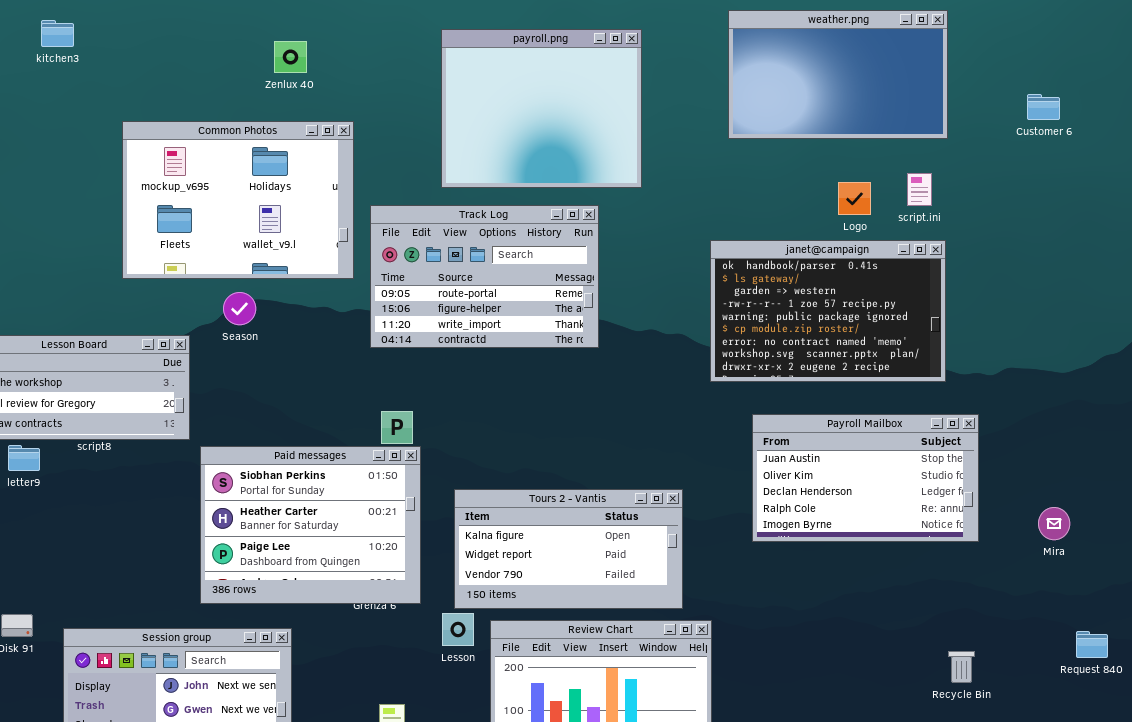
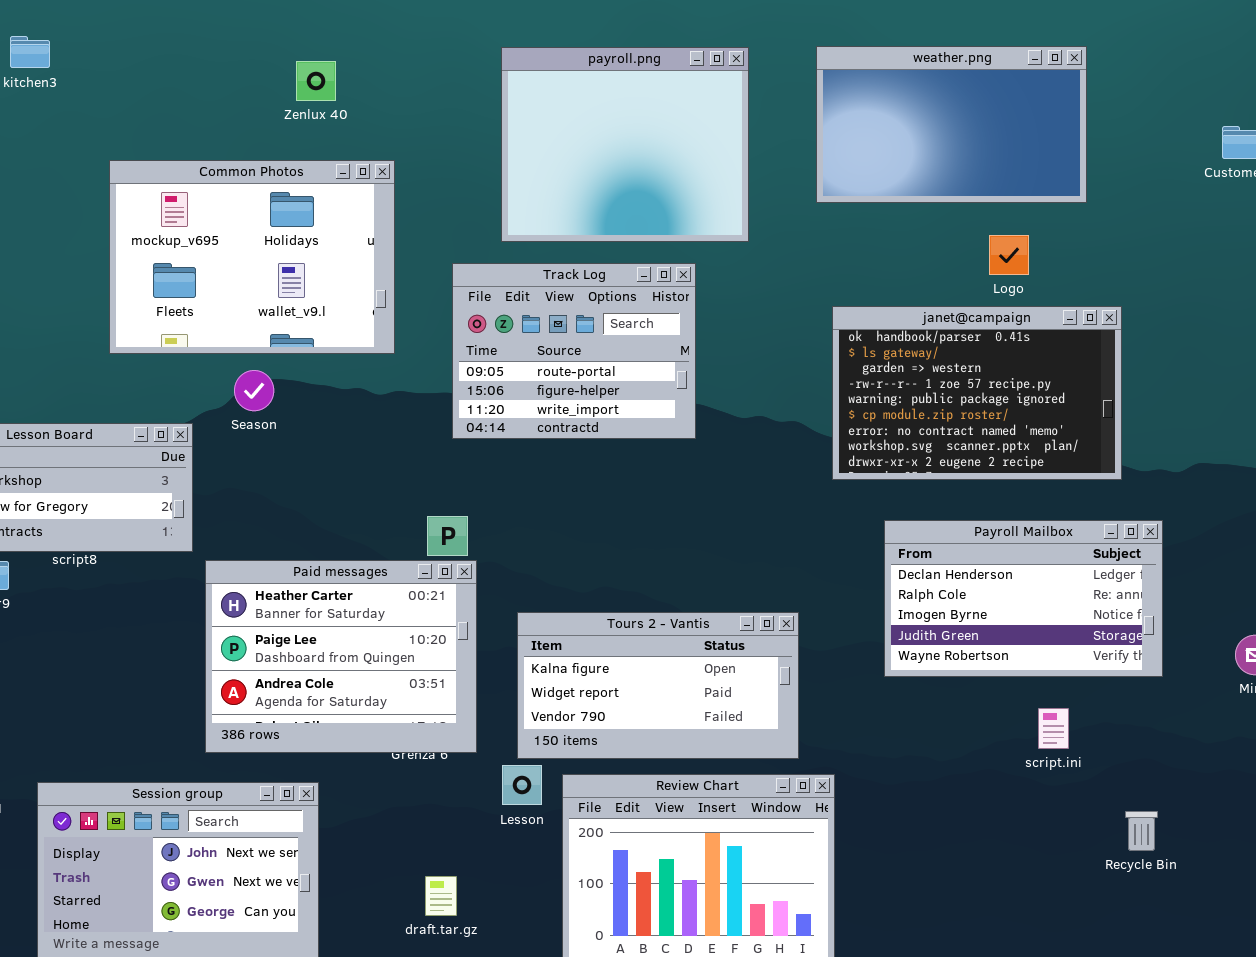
weather.png: [728,10,948,139] -> [816,46,1087,203], moved
script.ini: [907,173,932,206] -> [1038,708,1069,749], moved
Track Log: [370,205,599,348] -> [452,263,696,439], resized
Payroll Mailbox: [752,414,979,542] -> [884,520,1163,677], scrolled down 2 rows
Paid messages: [200,446,421,604] -> [205,560,477,753], scrolled down 1 row

